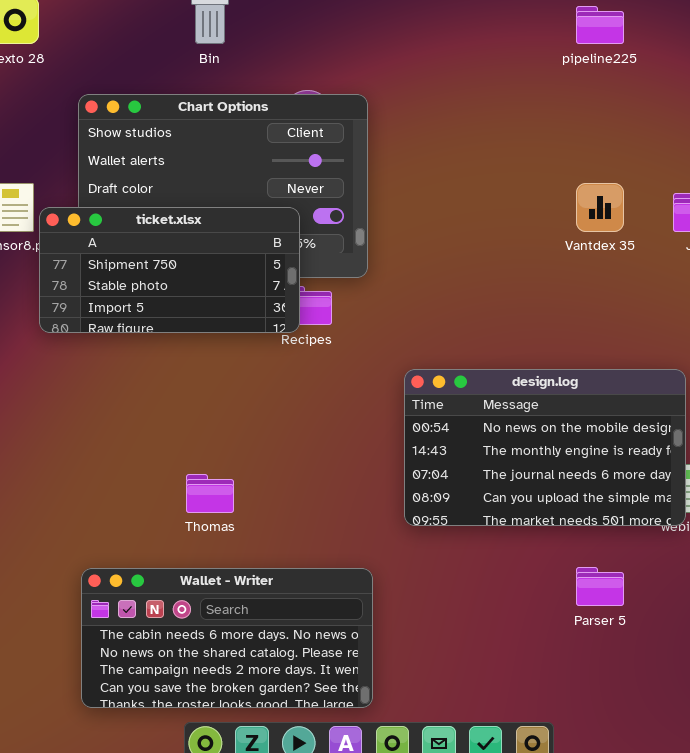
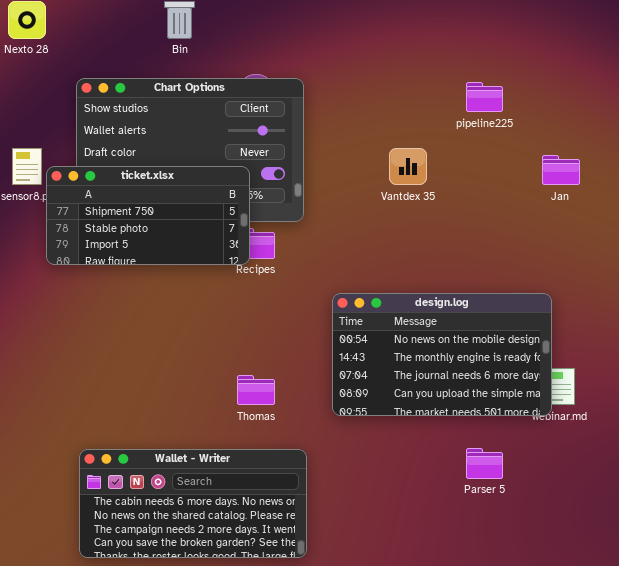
pipeline225: [576,6,624,44] -> [466,82,503,112], moved
Vantdex 35: [576,183,624,232] -> [389,148,427,185], moved
Thomas: [186,474,234,513] -> [237,375,275,405], moved

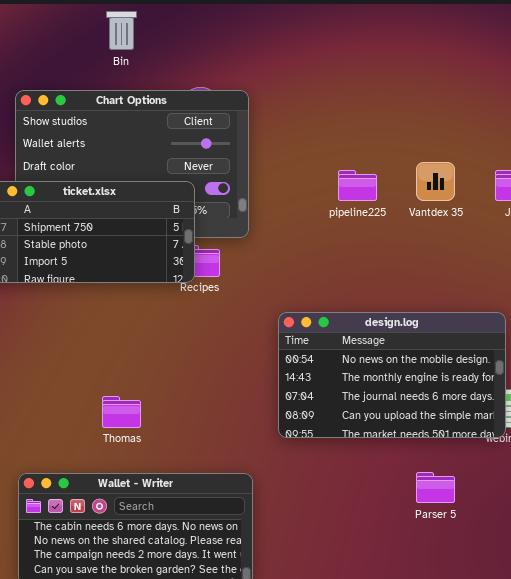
pipeline225: [466,82,503,112] -> [338,170,377,201], moved
Vantdex 35: [389,148,427,185] -> [416,162,455,201], moved
Thomas: [237,375,275,405] -> [102,396,141,428], moved

